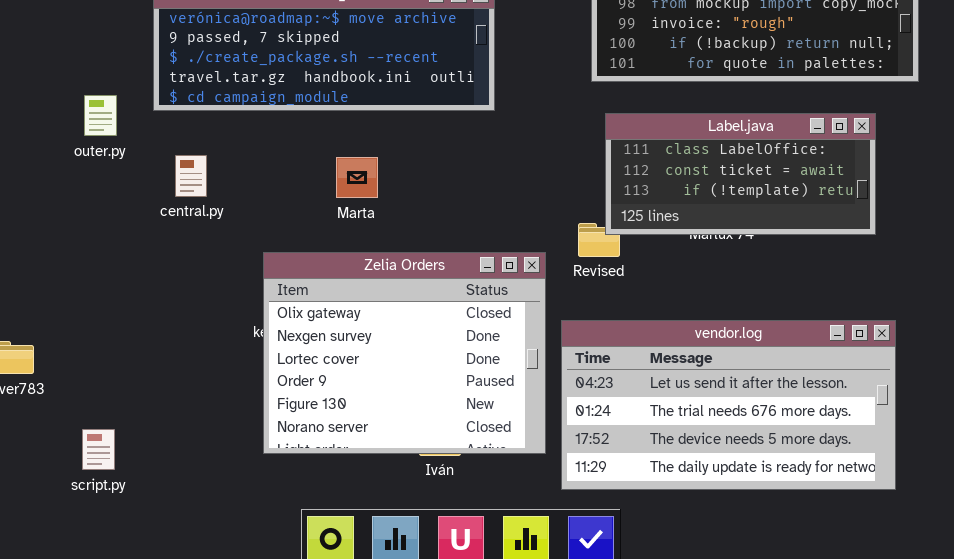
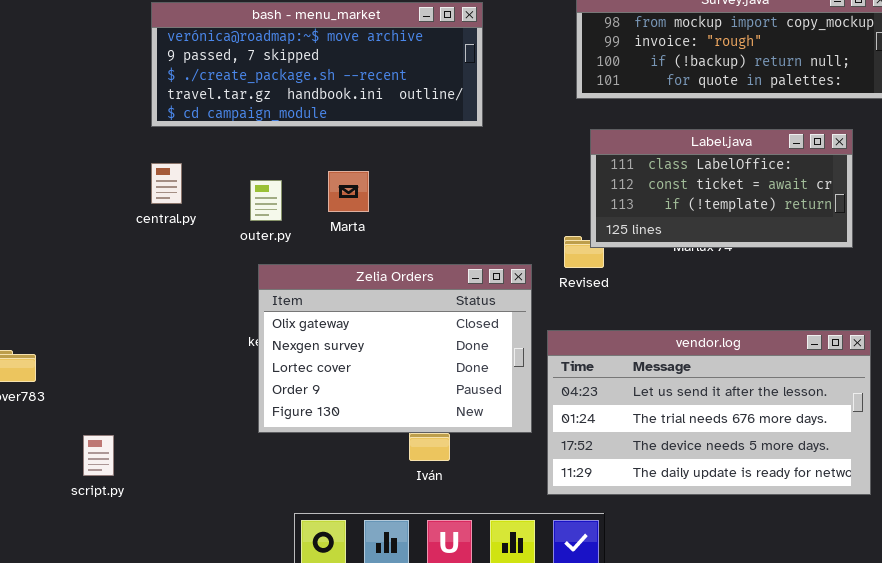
outer.py: [84,95,117,136] -> [250,180,282,221], moved
central.py: [175,155,207,197] -> [151,163,182,204], moved
Zelia Orders: [263,252,546,454] -> [258,264,532,433], resized

